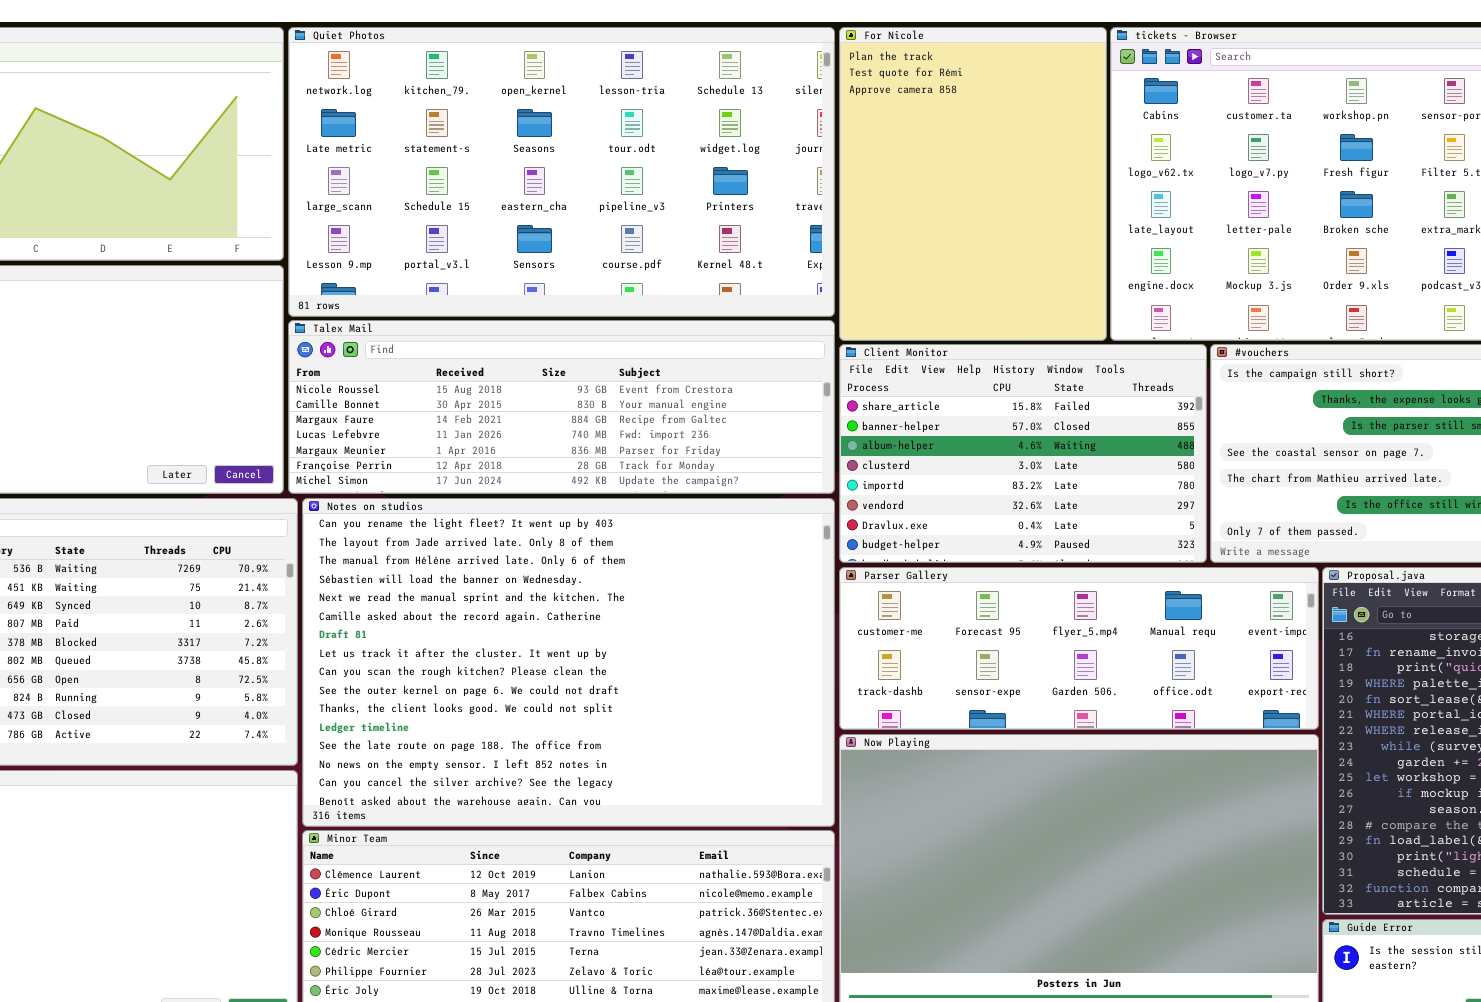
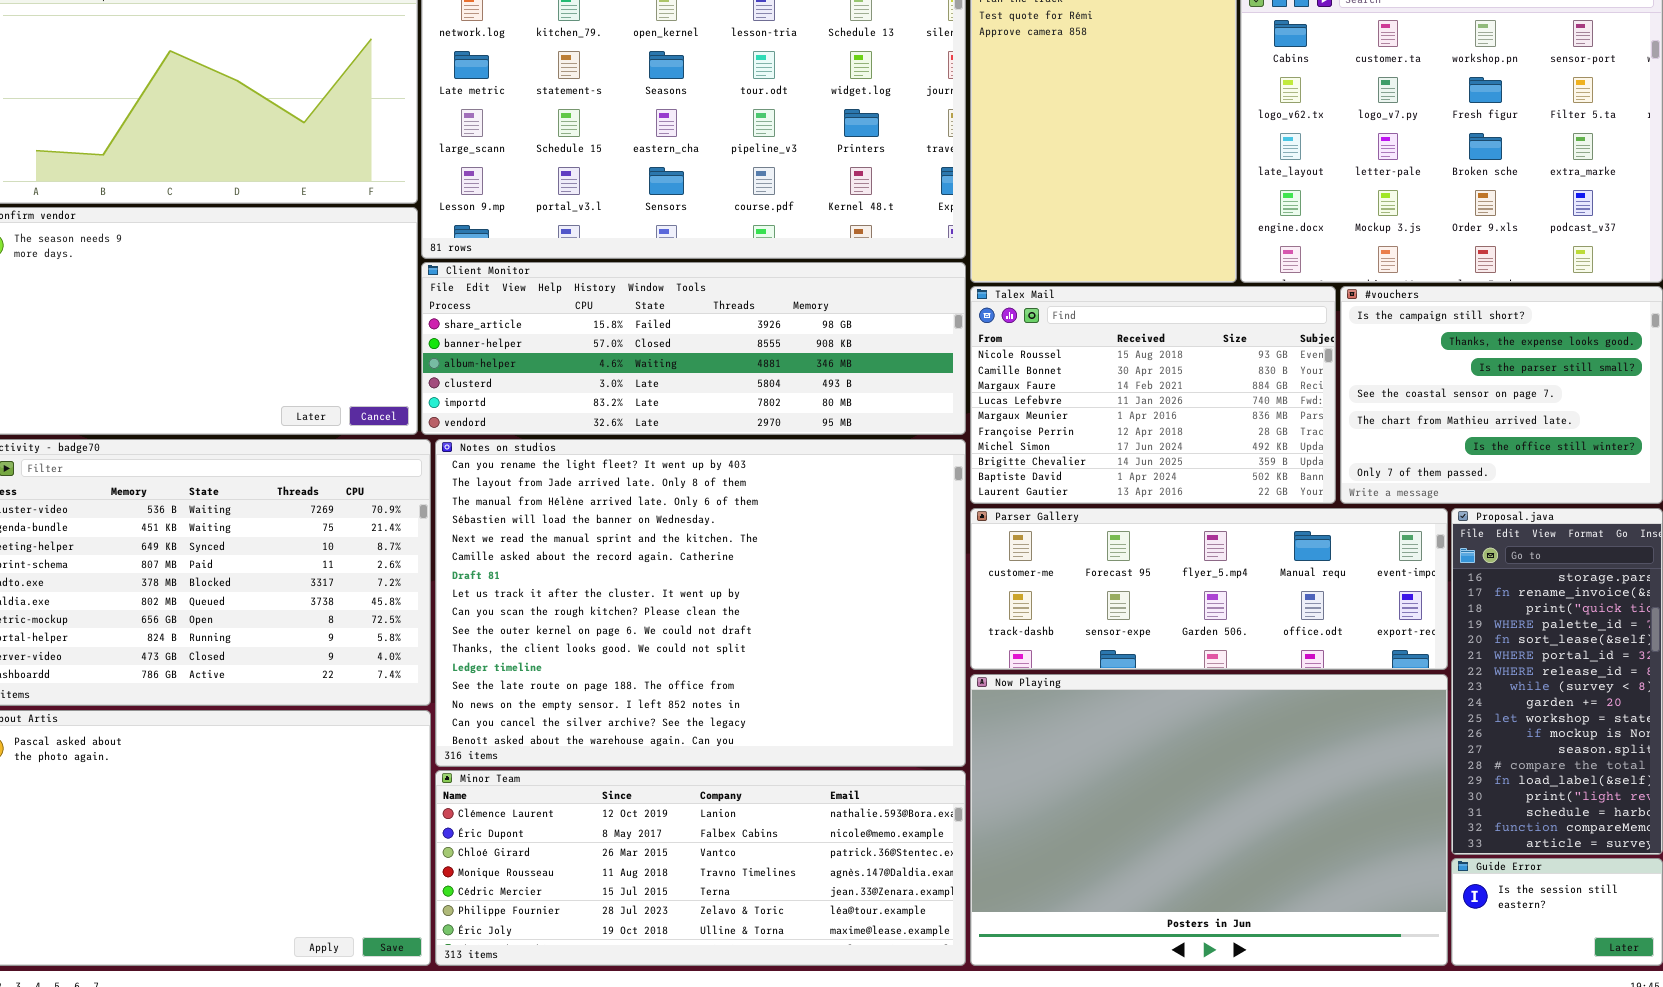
Talex Mail: [288,320,835,494] -> [970,286,1336,504], moved, resized
Client Monitor: [839,344,1207,563] -> [421,262,966,435], moved, resized

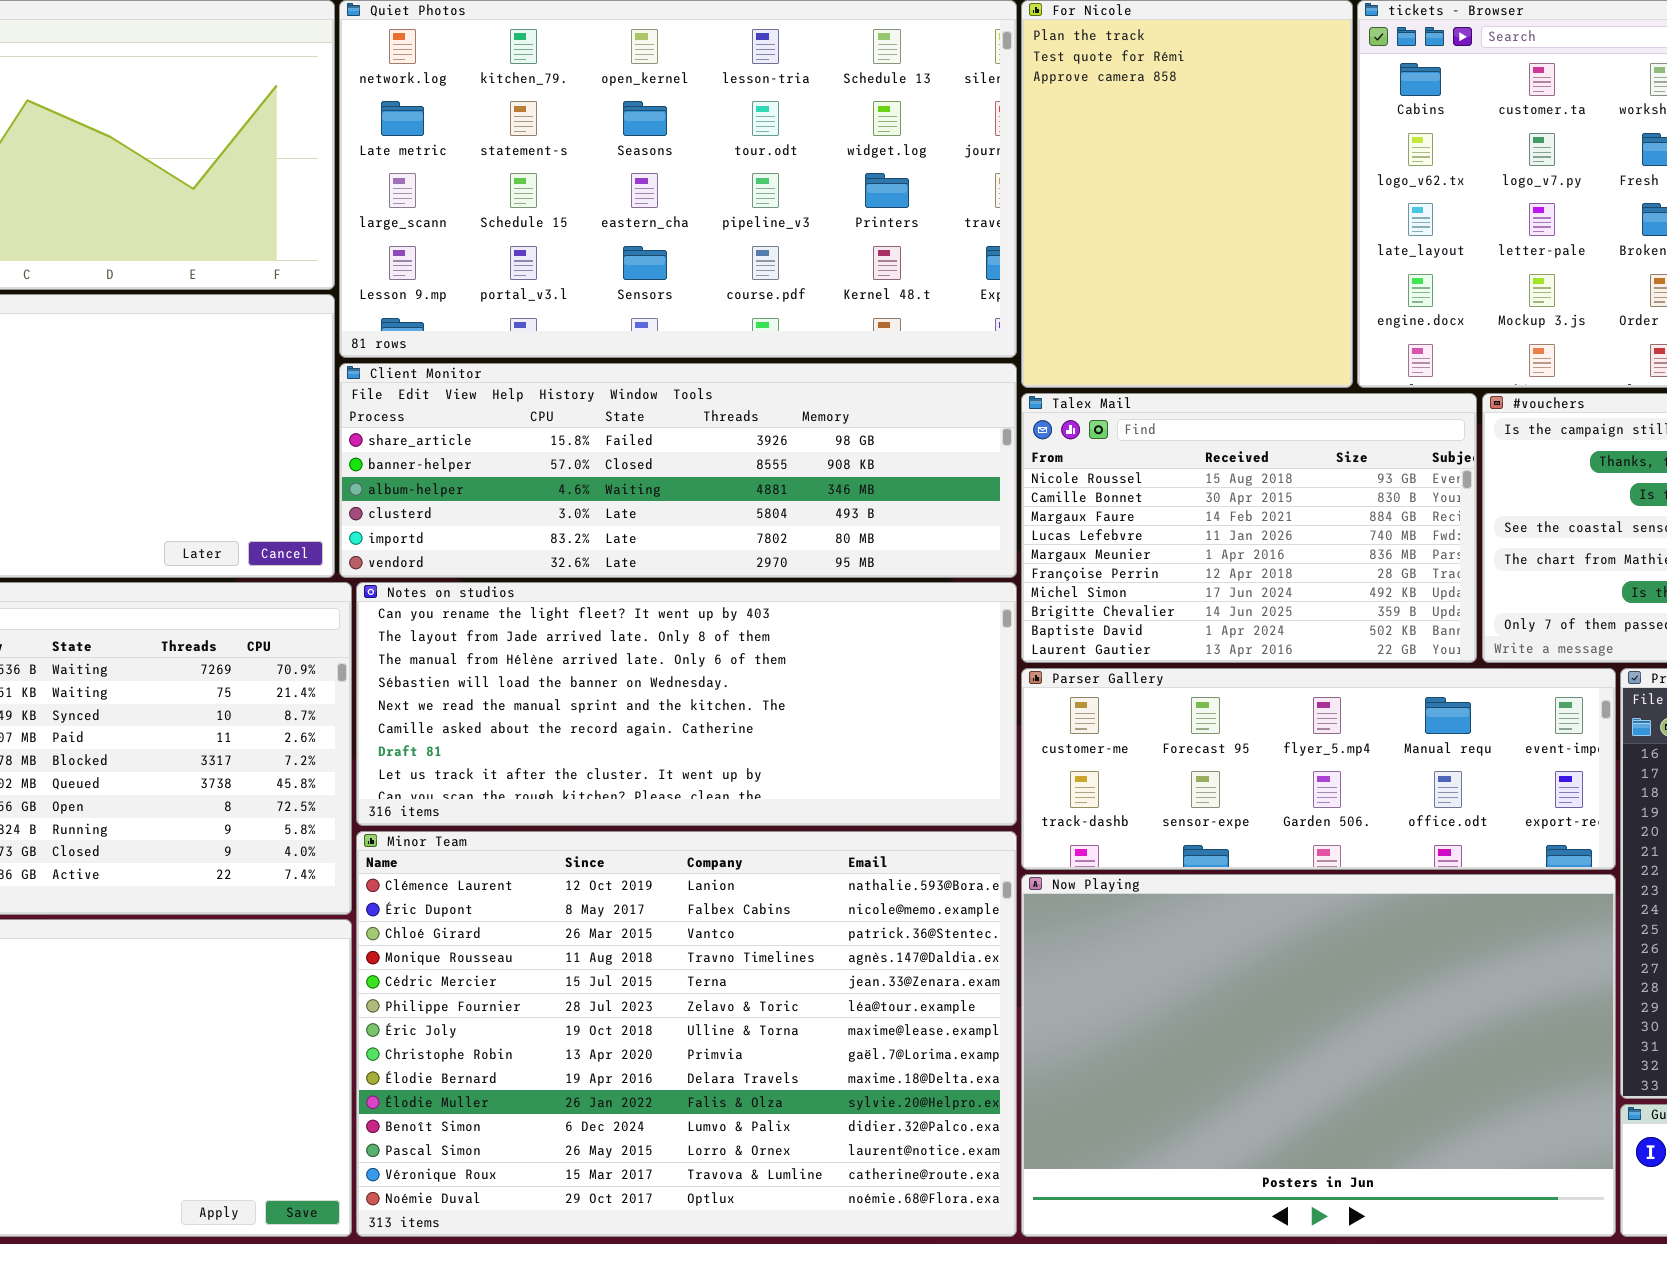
Notes on studios: [435,439,966,767] -> [356,582,1017,826], resized
Minor Team: [435,770,966,966] -> [356,831,1017,1237], resized

